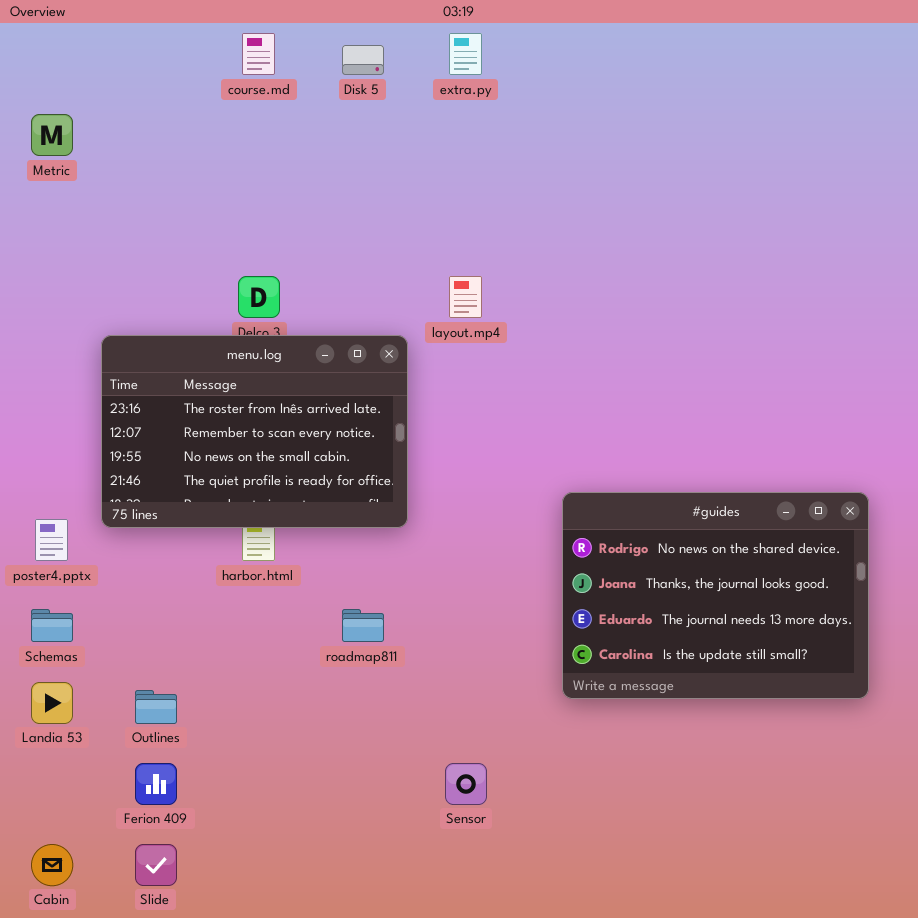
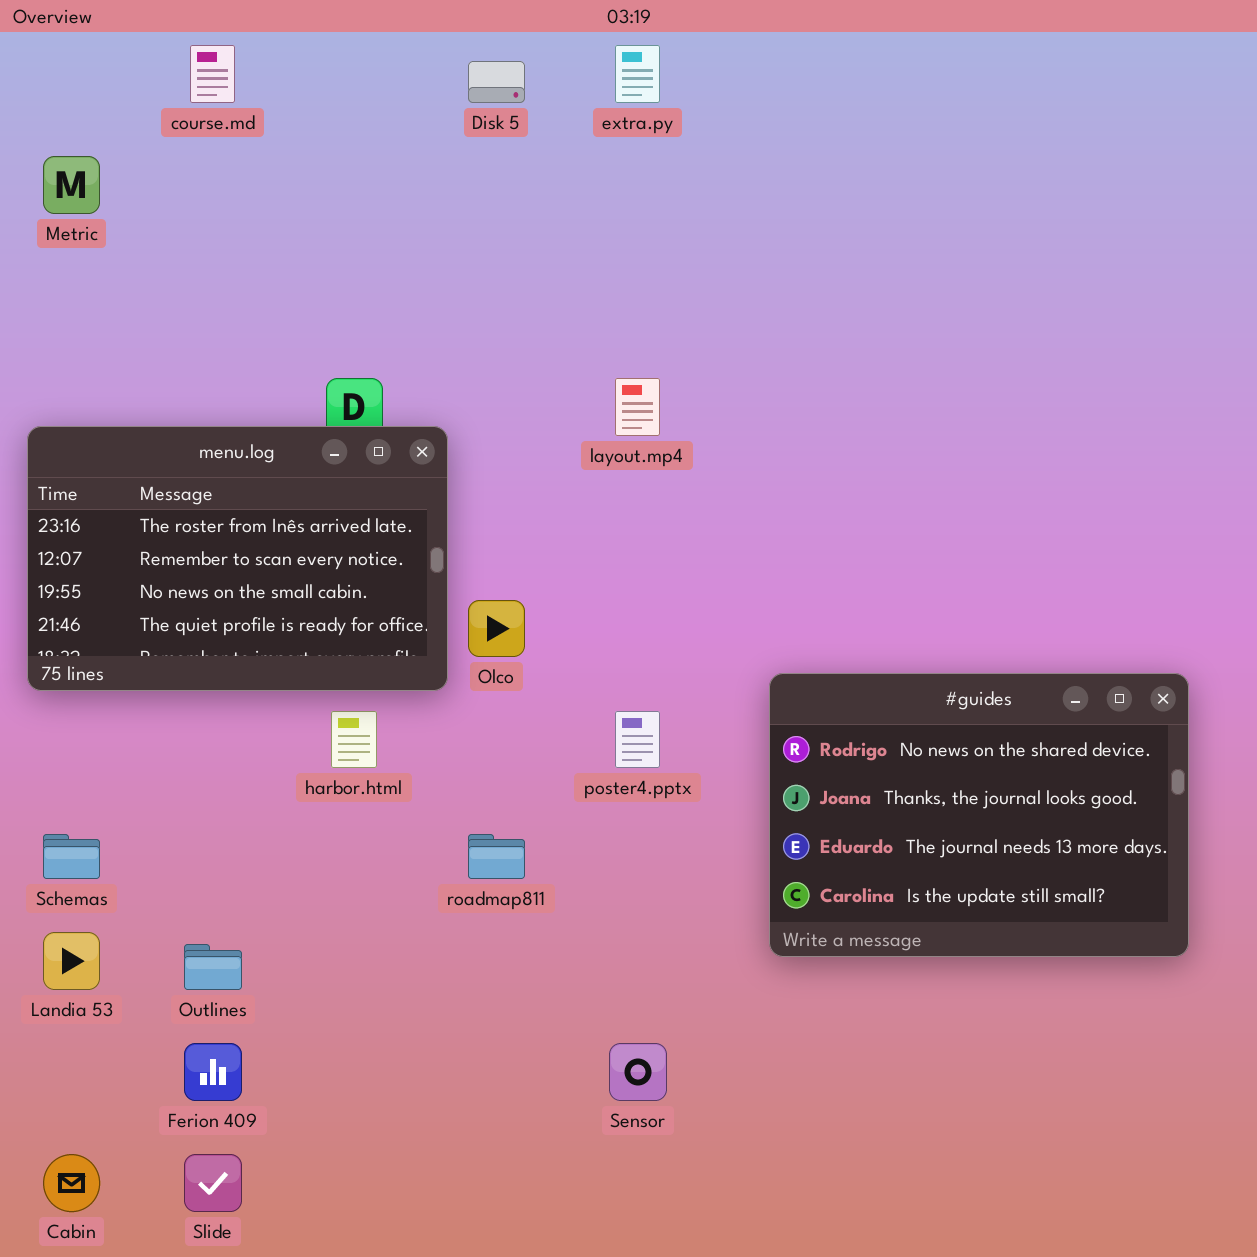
course.md: [242,33,275,75] -> [190,45,235,103], moved
menu.log: [101,335,408,528] -> [27,426,448,691], moved
poster4.pptx: [35,519,68,561] -> [615,711,660,768], moved

